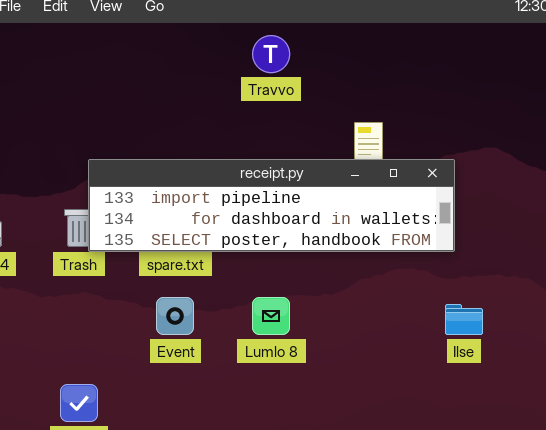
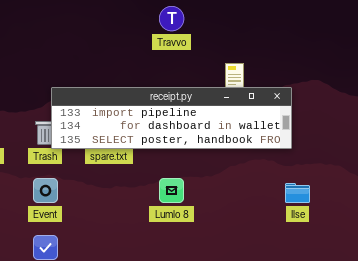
Event: [156,297,194,335] -> [33,178,58,203], moved

